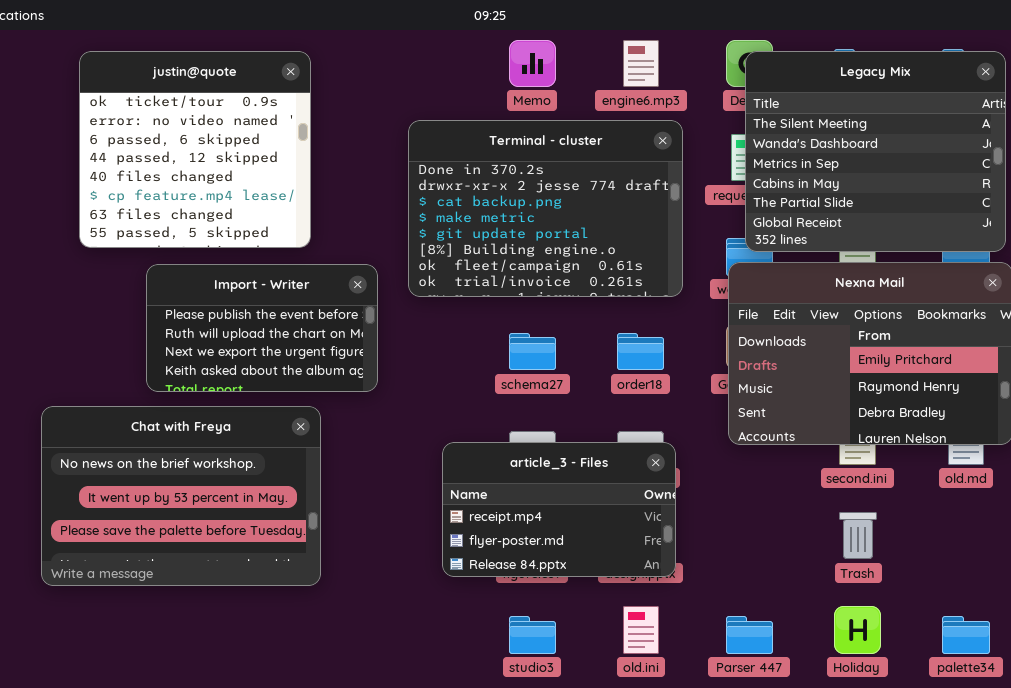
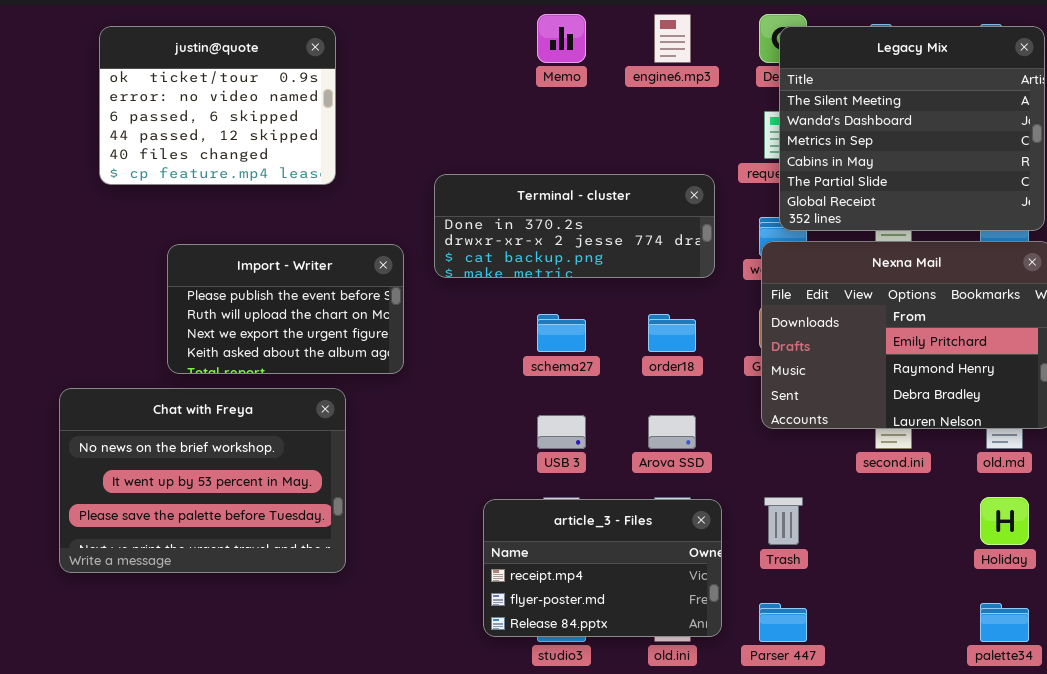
justin@quote: [79,51,311,248] -> [99,26,336,185], resized
Terminal - cluster: [408,120,683,297] -> [434,174,715,278], resized
article_3 - Files: [442,442,676,577] -> [483,499,722,637], moved
Trash: [839,512,877,559] -> [764,497,803,545], moved
Holiday: [834,606,881,654] -> [980,497,1029,545], moved

